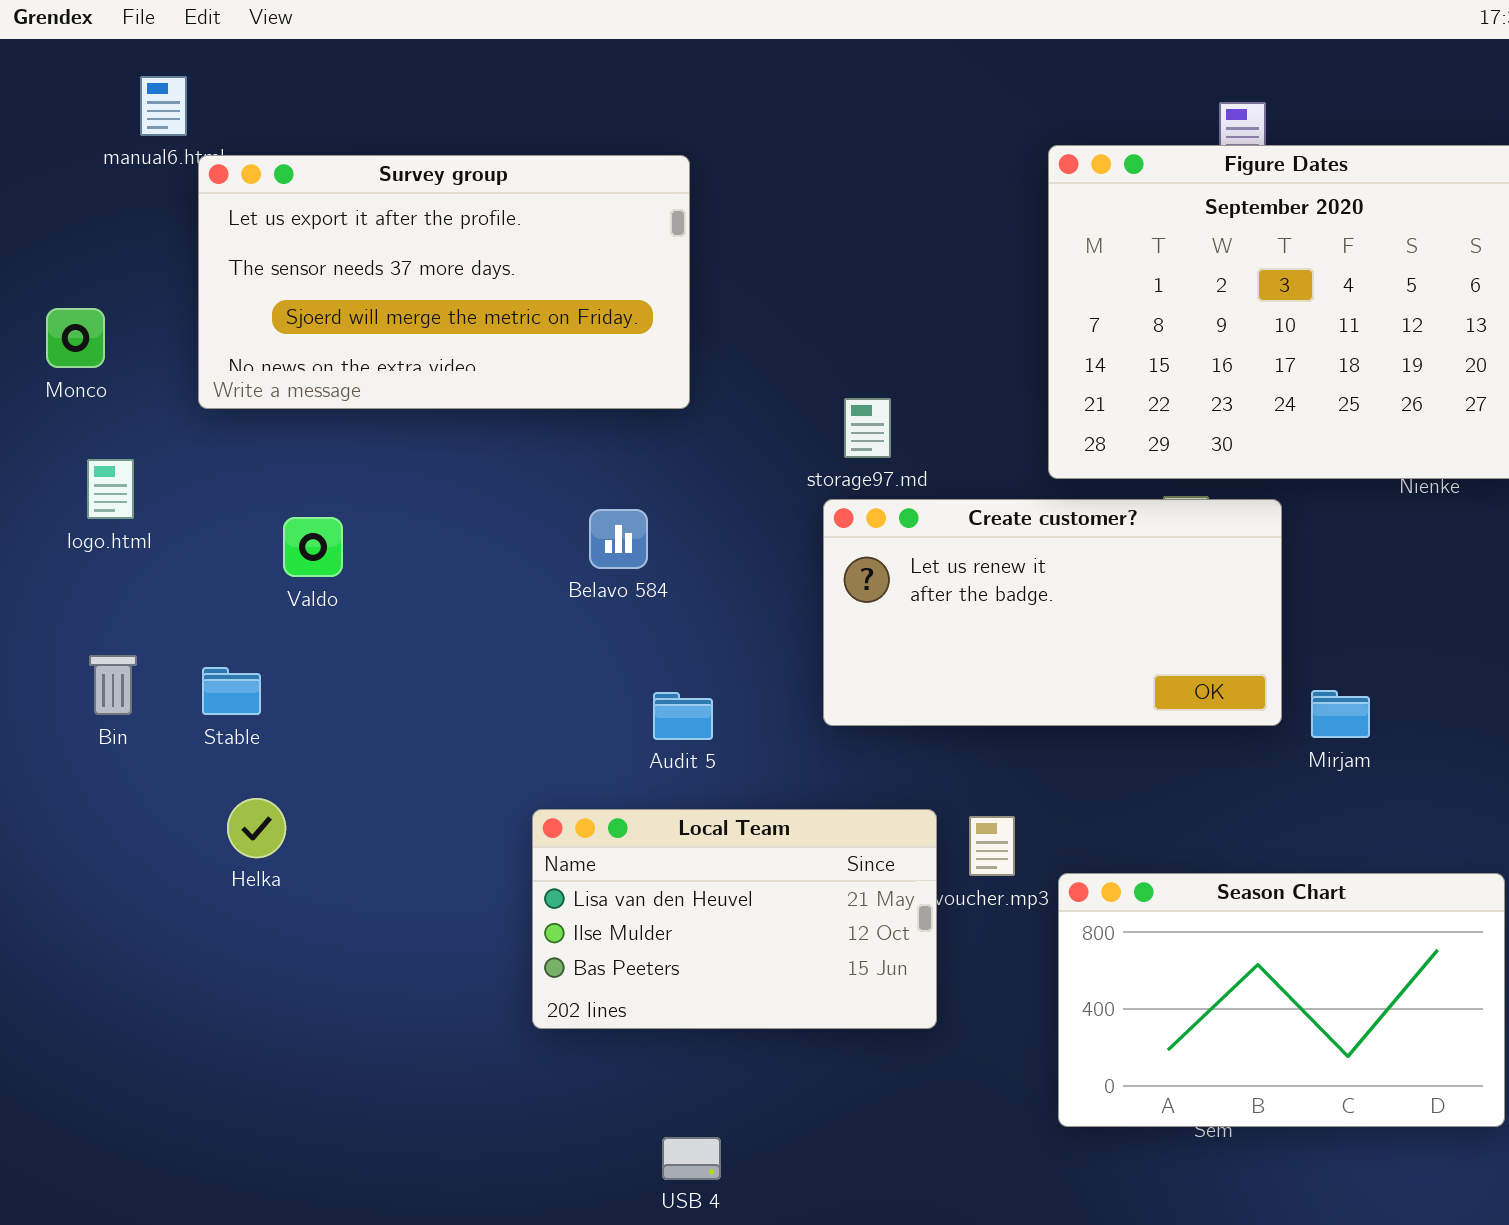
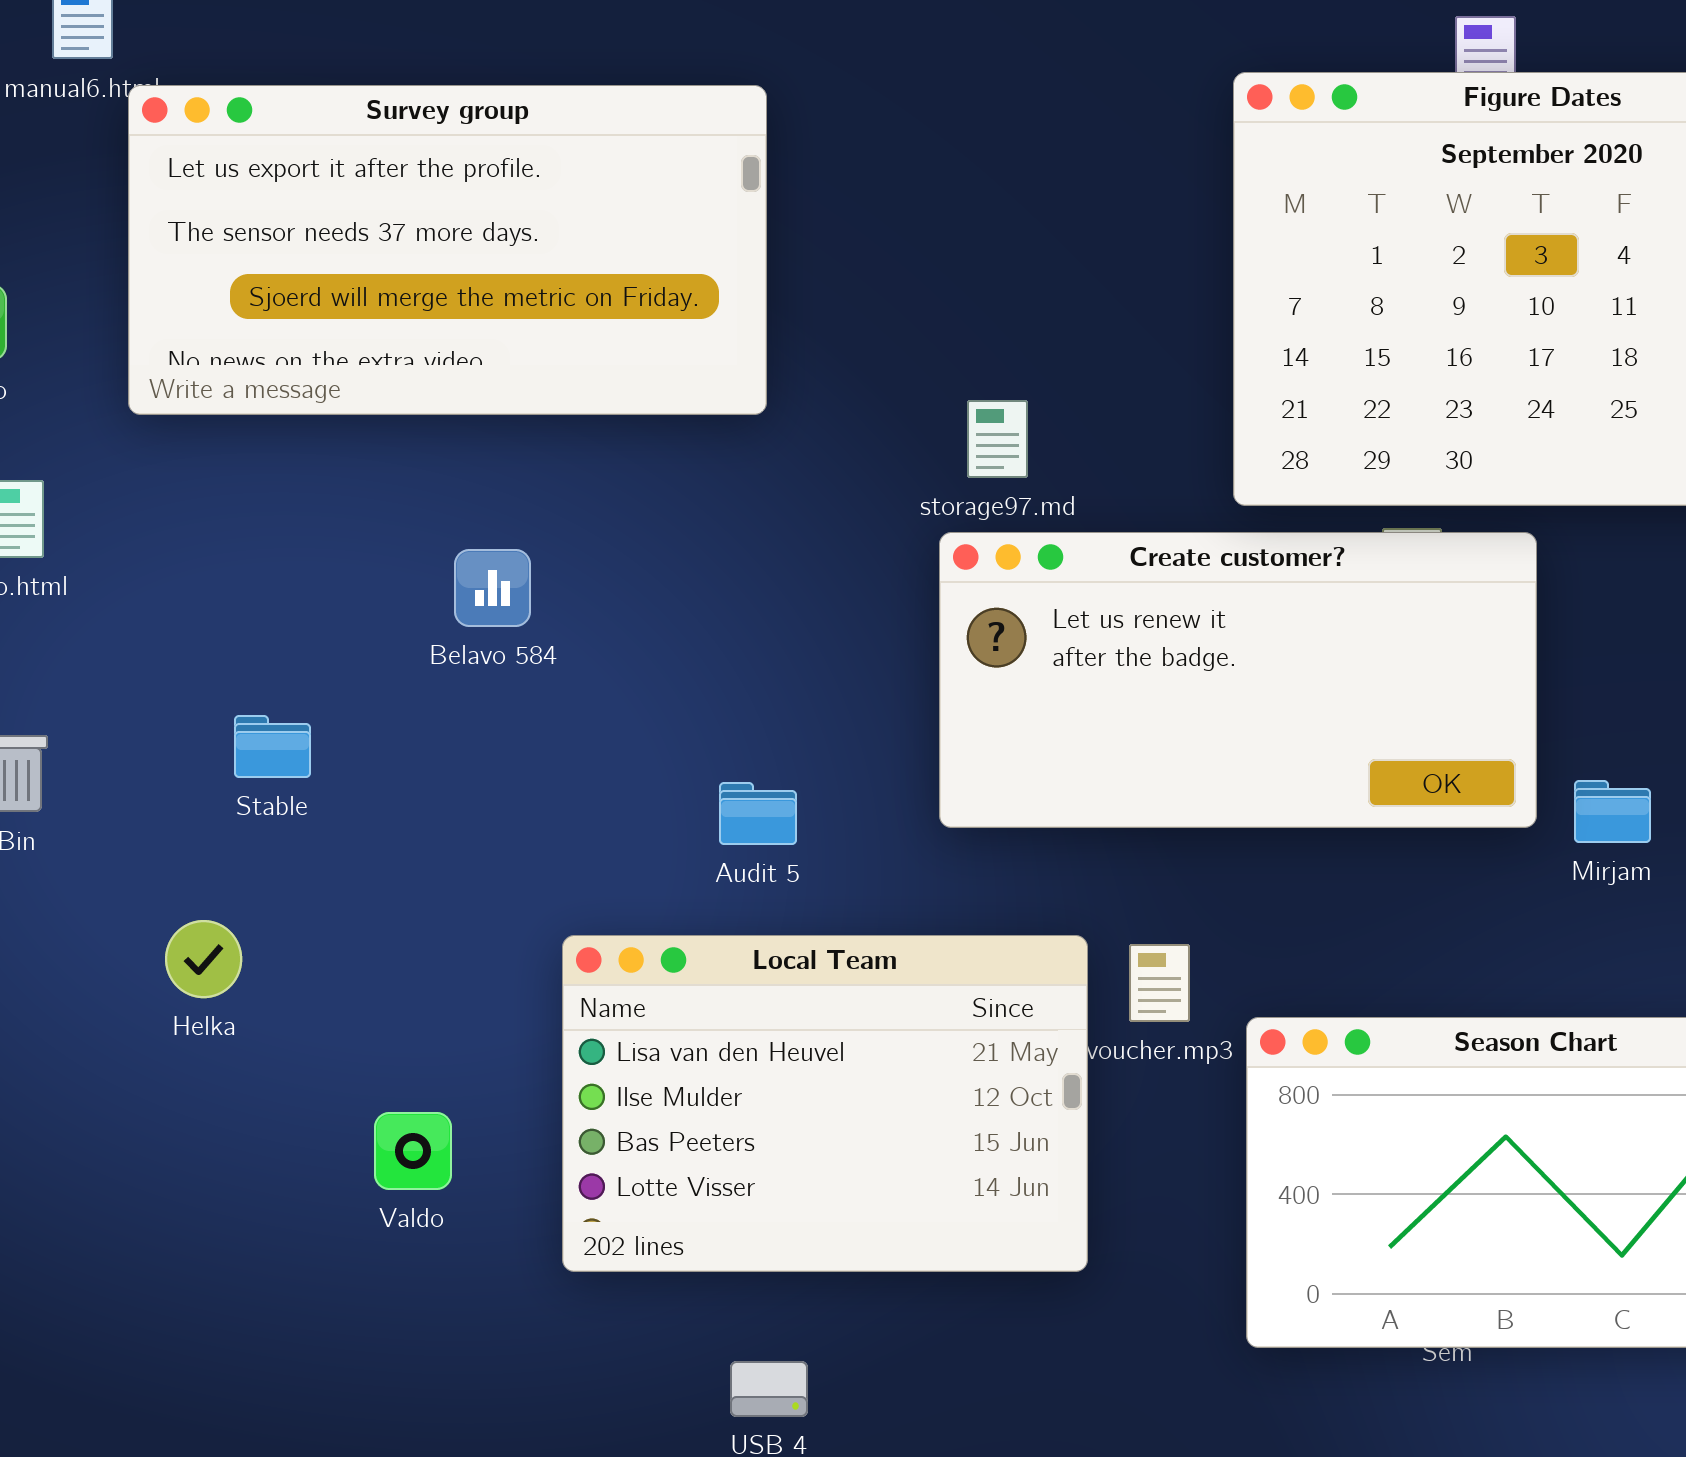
Belavo 584: [589,509,648,569] -> [454,549,531,627], moved
Valdo: [283,517,343,577] -> [374,1112,452,1190], moved
Stable: [202,667,261,715] -> [234,715,311,778], moved
Local Team: [532,809,937,1029] -> [562,935,1088,1272], resized

